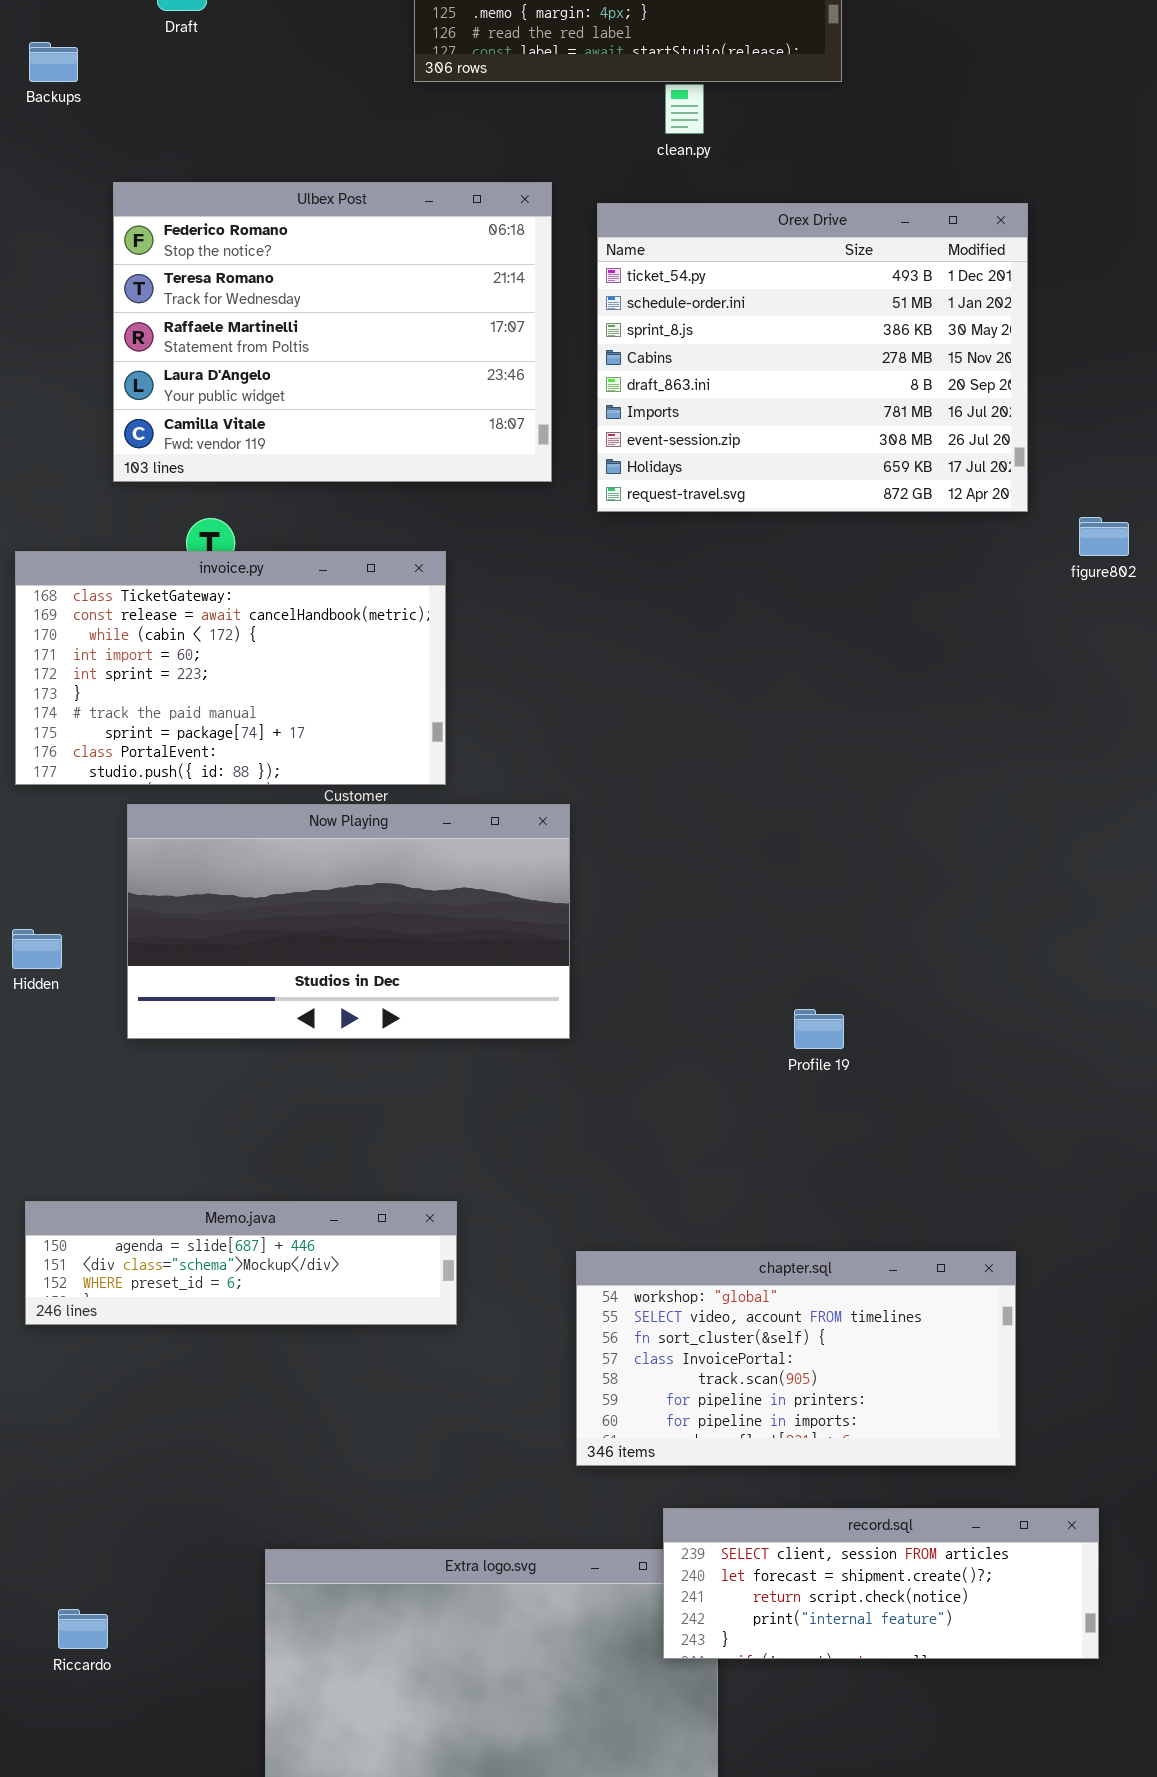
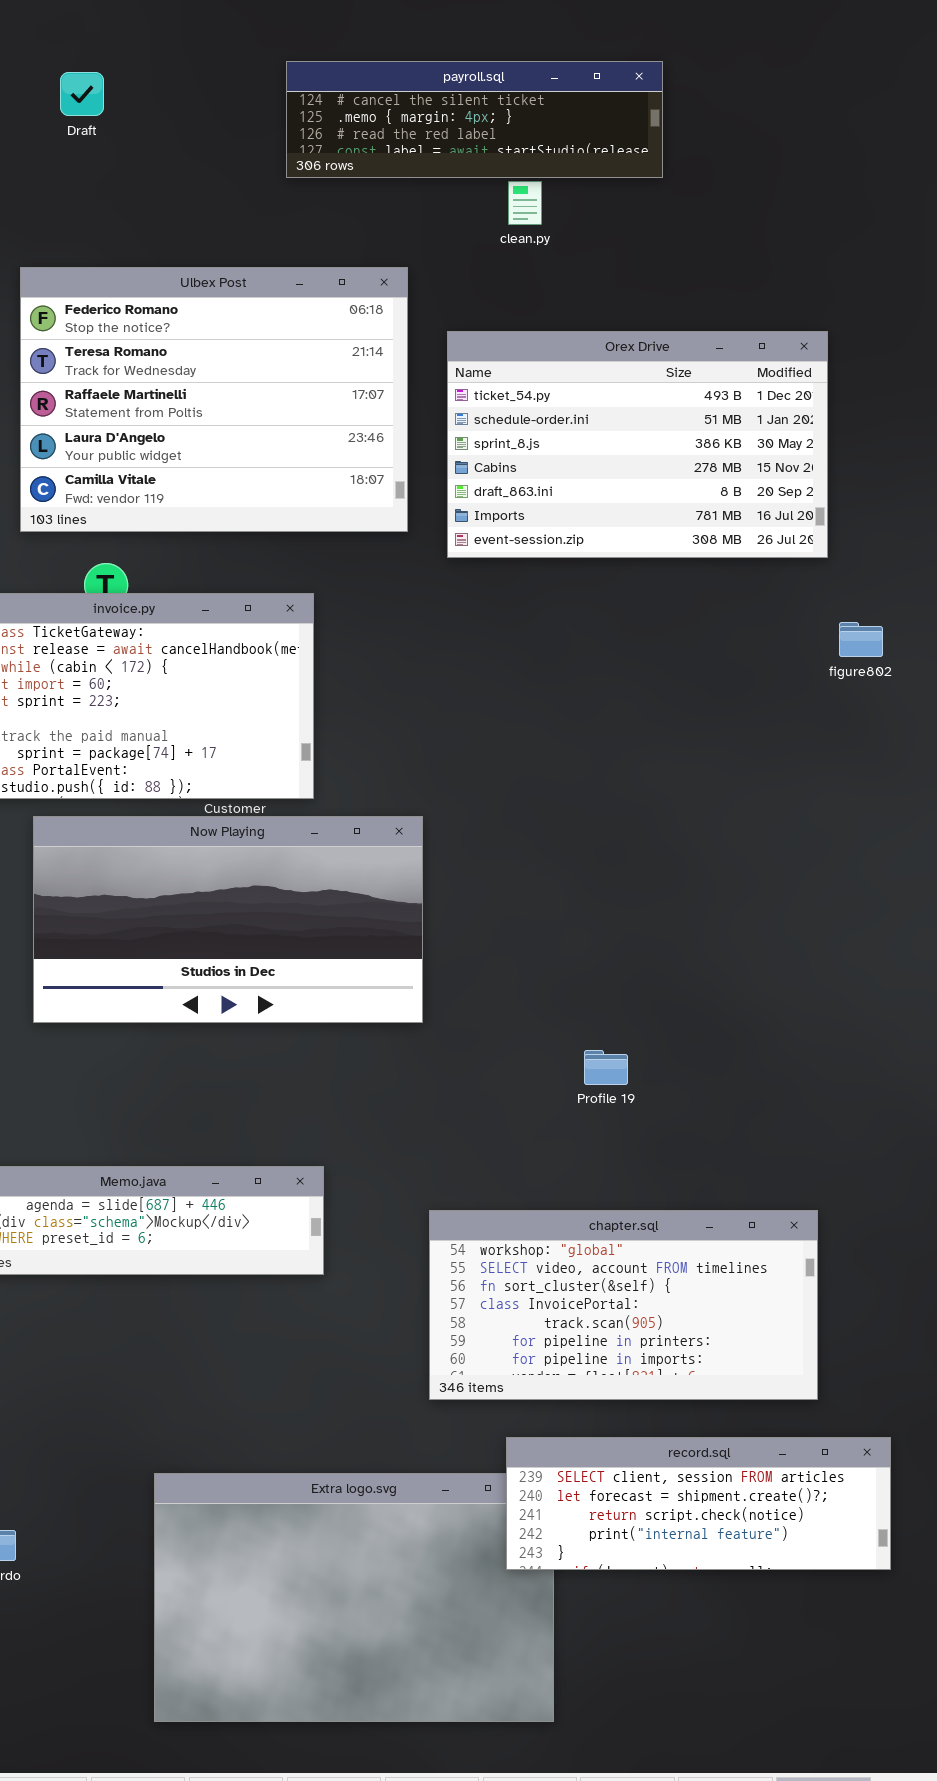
Orex Drive: [597,203,1028,512] -> [447,331,828,558], resized
figure802: [1079,517,1129,556] -> [839,622,883,657], moved
Profile 19: [794,1009,844,1049] -> [584,1050,628,1085], moved

